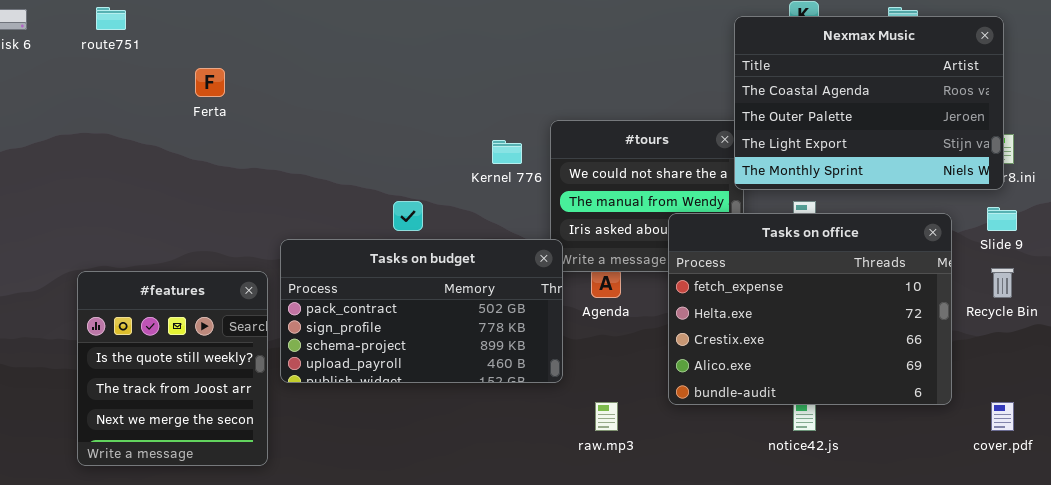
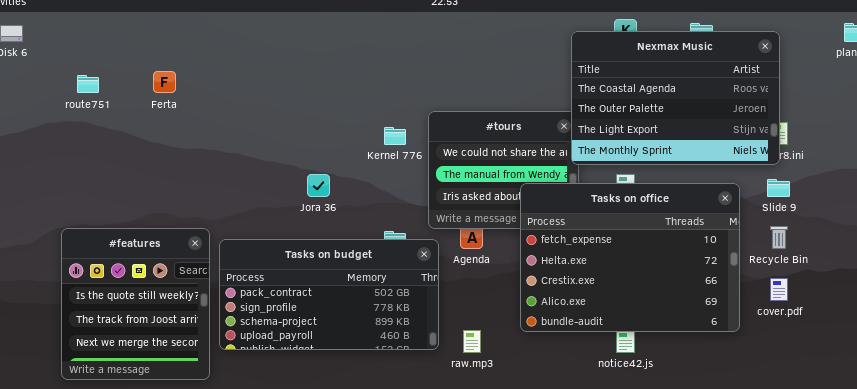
route751: [96,7,126,30] -> [77,75,99,93], moved
Tasks on budget: [280,239,563,383] -> [219,239,439,350], moved
cover.pdf: [991,402,1014,431] -> [770,278,788,301], moved

